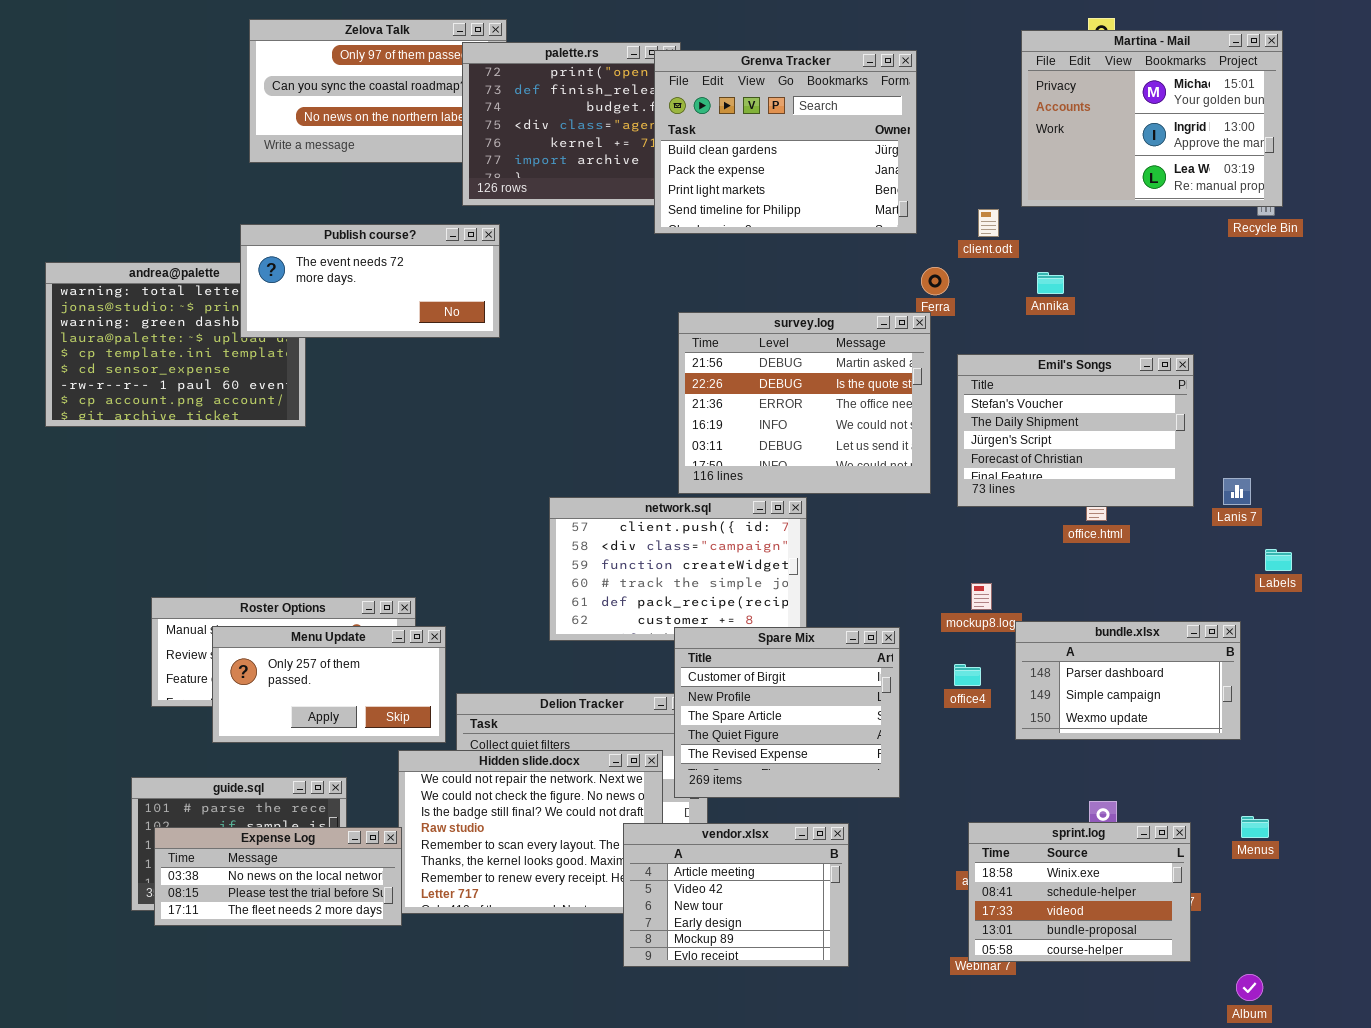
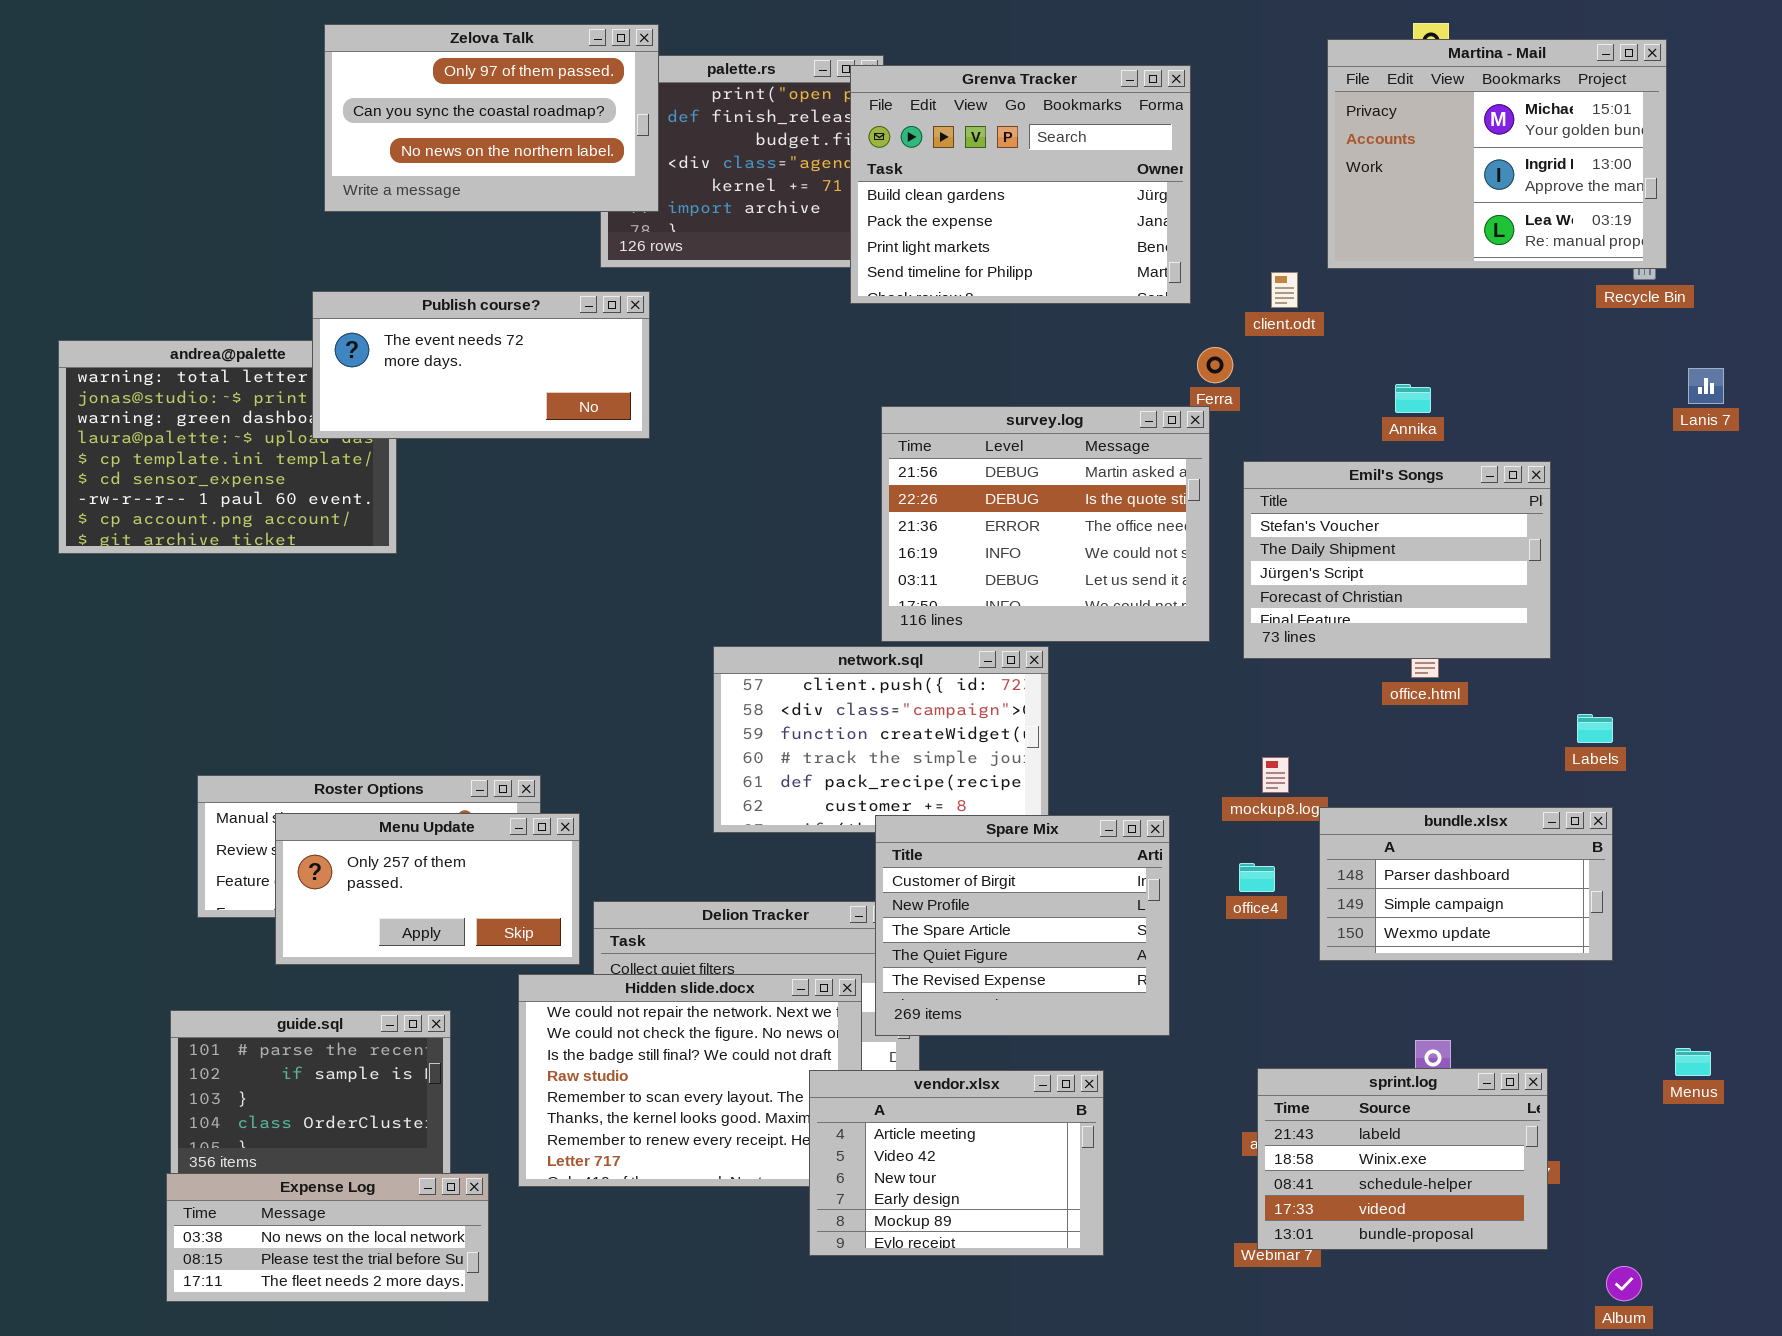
Zelova Talk: [249,19,507,163] -> [324,24,659,212], raised
Annika: [1037,272,1064,294] -> [1395,384,1431,413], moved
Lanis 7: [1223,478,1251,505] -> [1688,368,1724,404], moved
Labels: [1265,549,1292,571] -> [1577,714,1613,743], moved
Menus: [1241,816,1269,838] -> [1675,1048,1711,1076], moved
sprint.log: [968,822,1191,962] -> [1257,1068,1548,1250], scrolled up 1 row
Expense Log: [154,827,402,926] -> [166,1173,489,1302], moved

